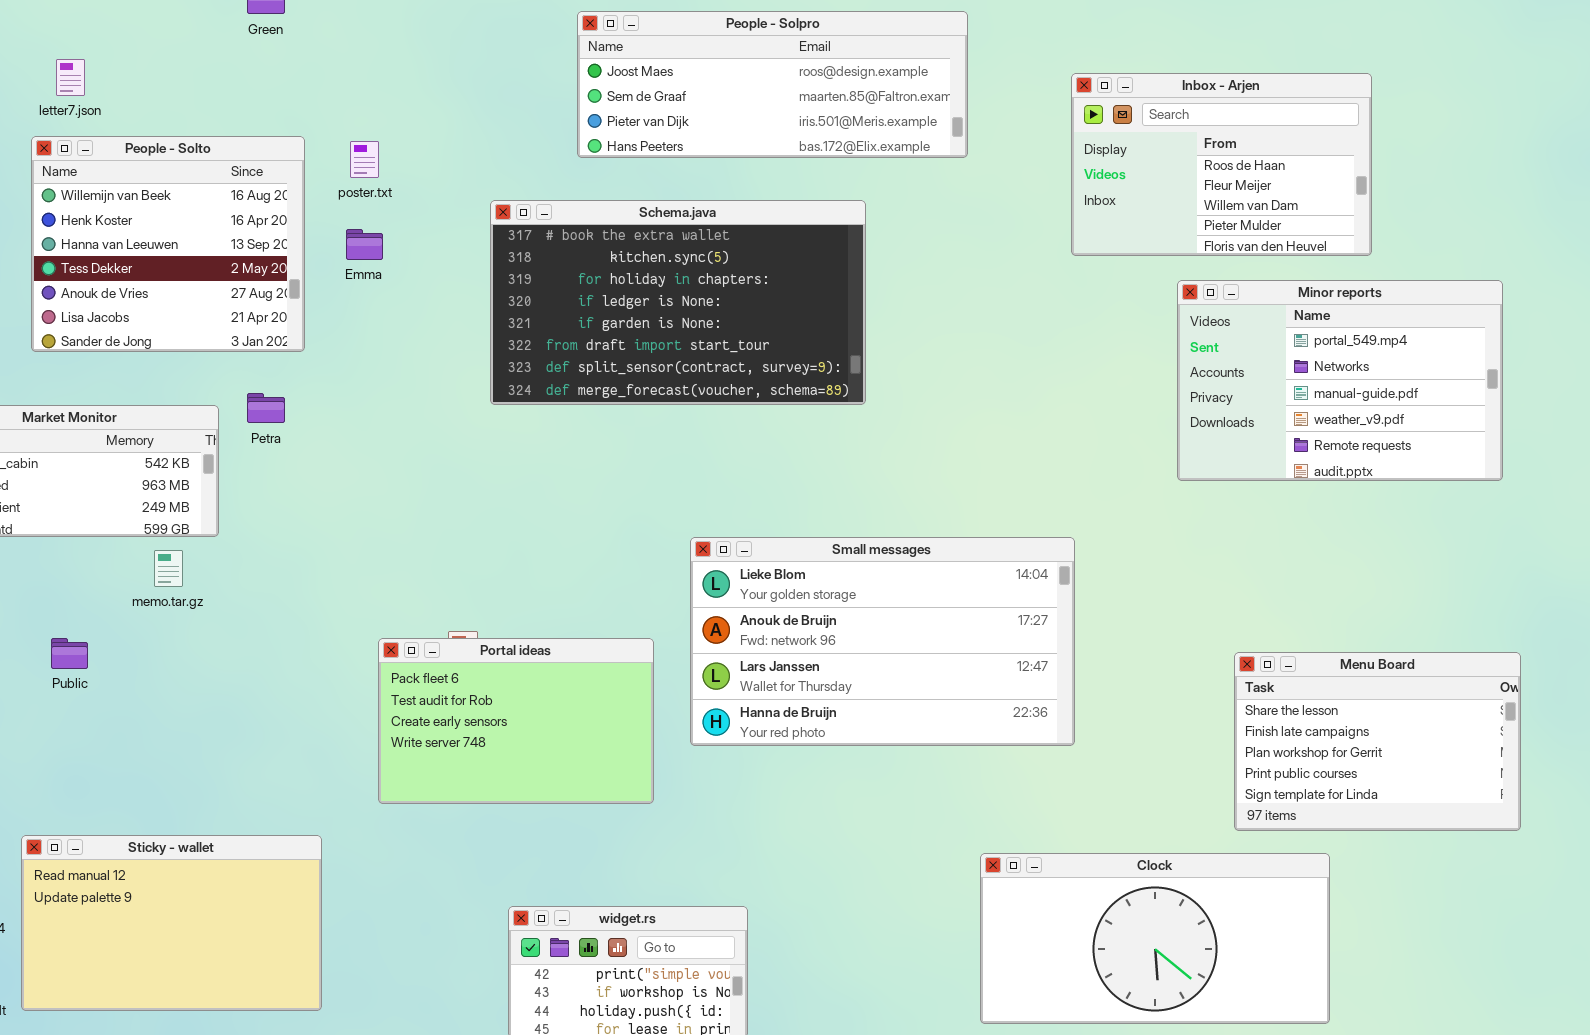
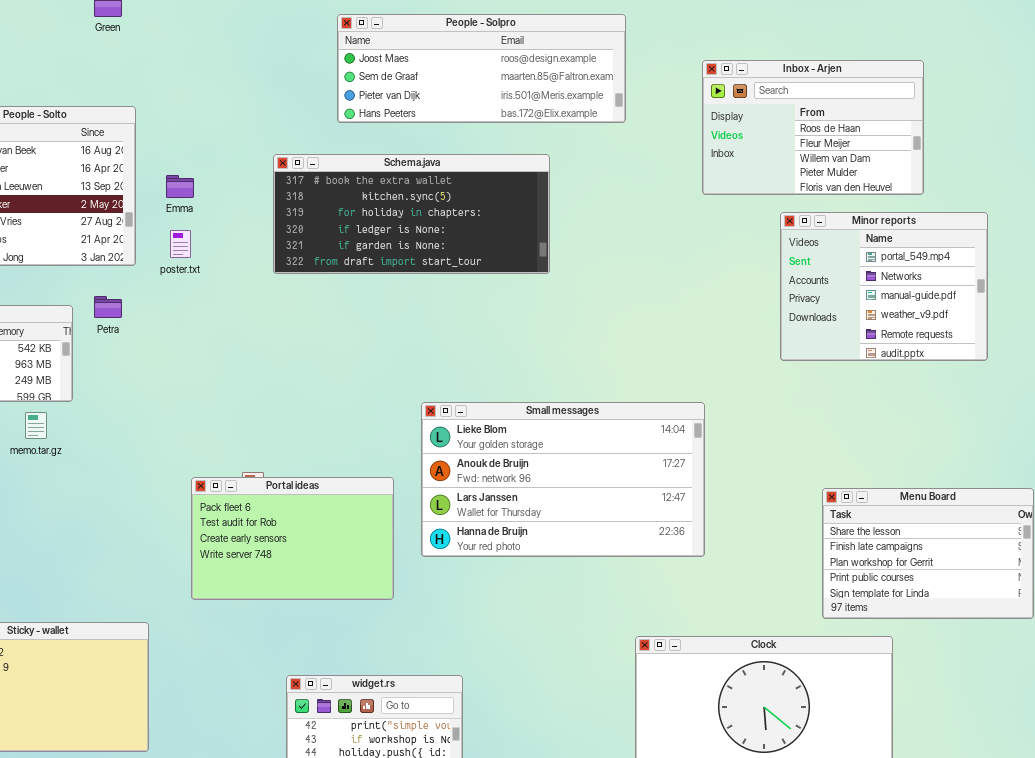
poster.txt: [350,141,379,178] -> [170,230,191,258], moved
Schema.java: [490,200,866,405] -> [273,154,550,274], resized
Minor reports: [1177,280,1503,481] -> [780,212,988,361], resized

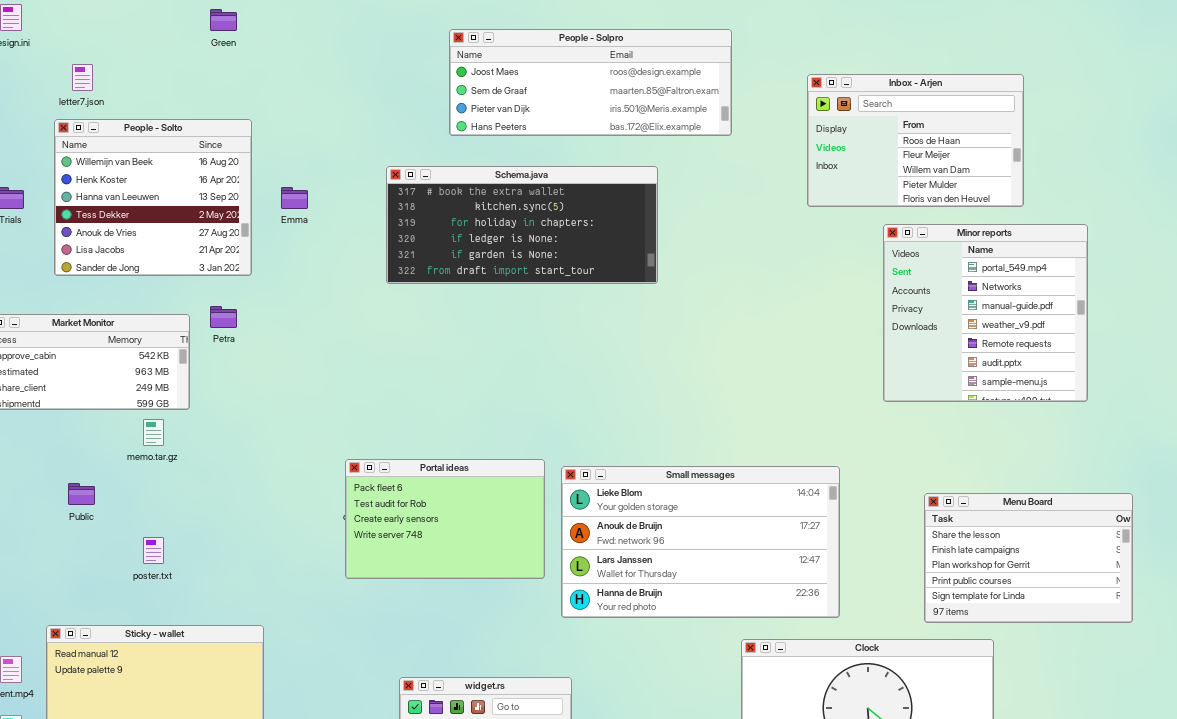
Minor reports: [780,212,988,361] -> [883,224,1088,402], resized
poster.txt: [170,230,191,258] -> [143,537,164,564], moved
Small messages: [421,402,705,557] -> [561,466,840,618], moved
Portal ideas: [191,477,394,600] -> [345,459,545,579], moved

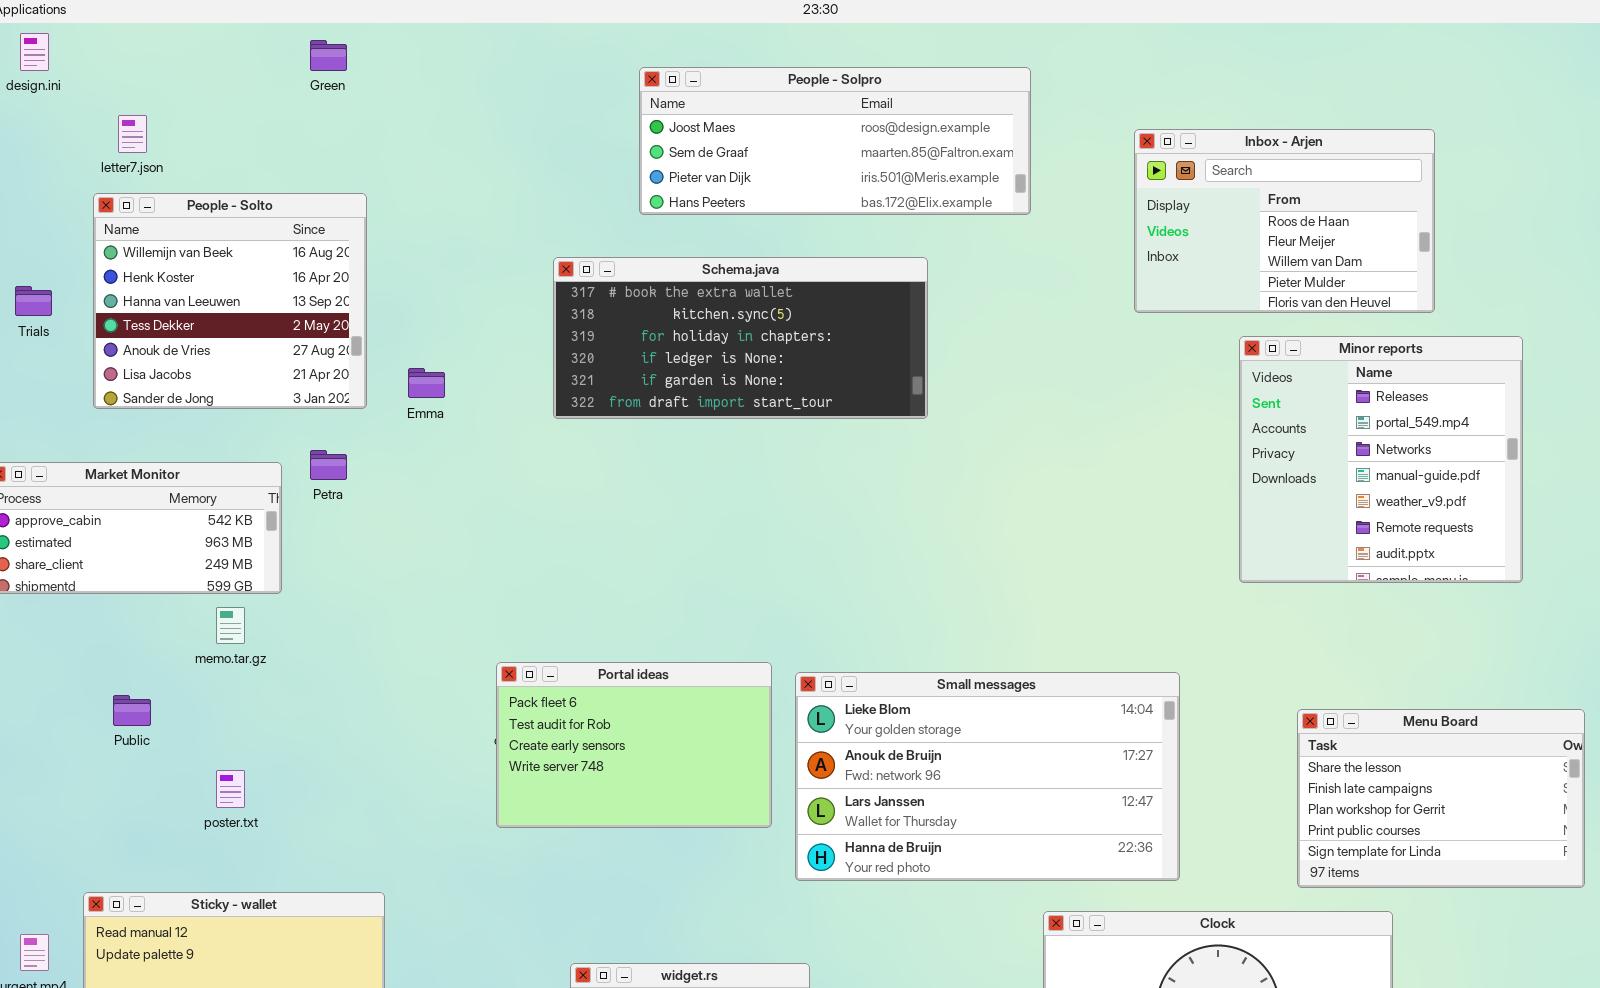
Emma: [281,187,308,209] -> [408,368,445,398], moved
Minor reports: [883,224,1088,402] -> [1239,336,1523,583], scrolled up 1 row

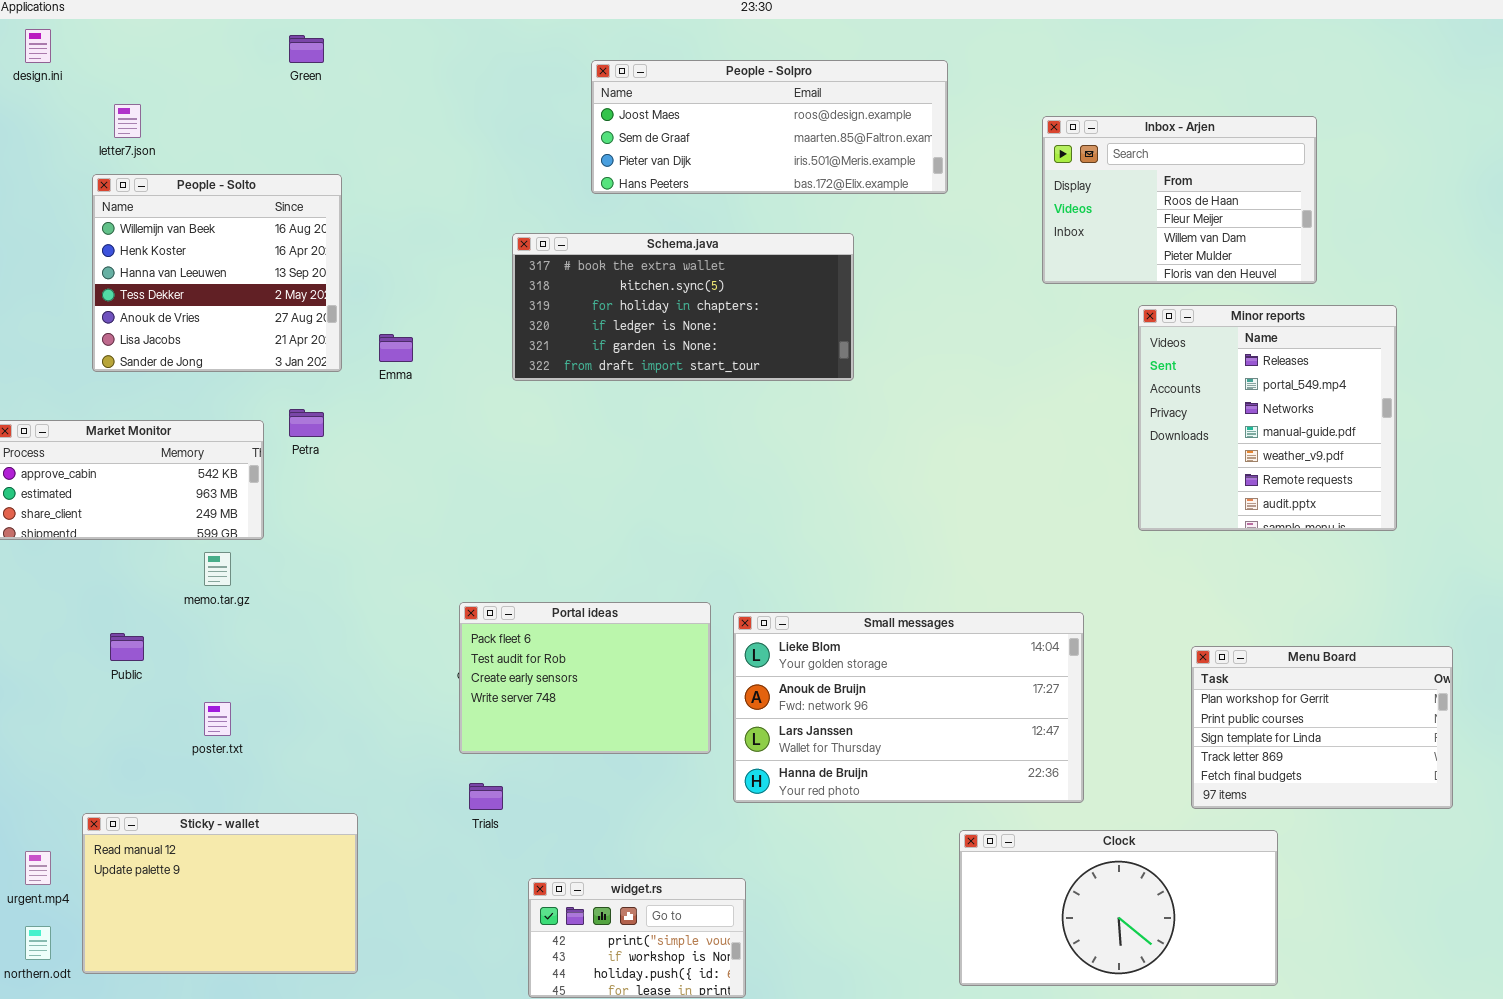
Trials: [15,286,52,316] -> [469,783,503,810], moved
Menu Board: [1297,709,1585,888] -> [1191,646,1453,809], scrolled down 2 rows

